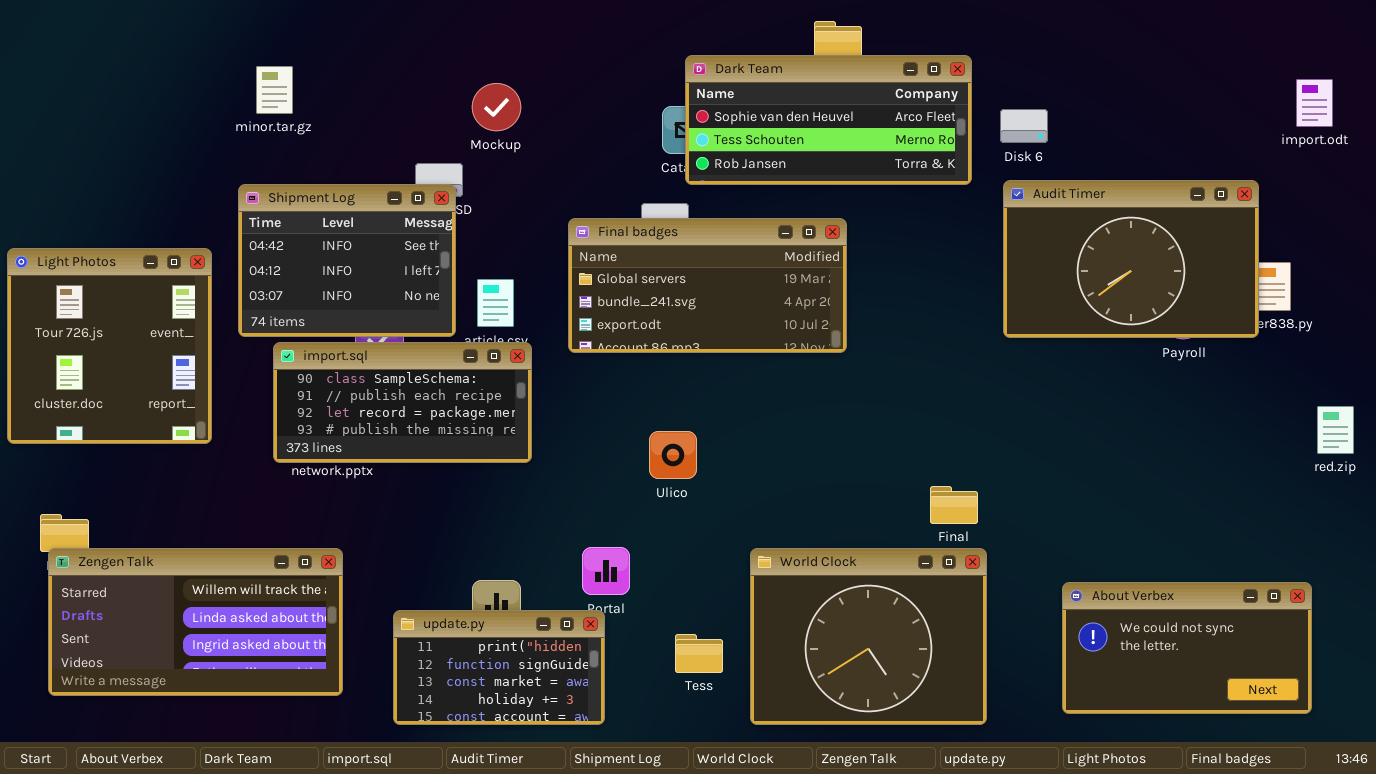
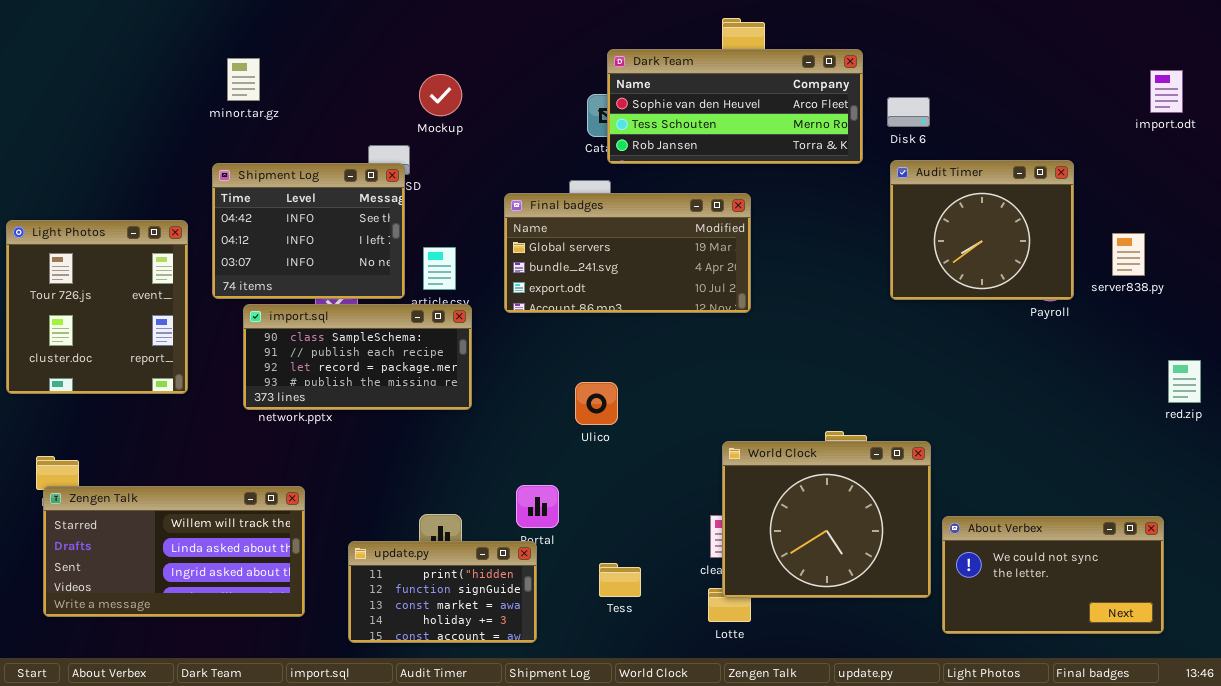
Audit Timer: [1003,180,1259,338] -> [890,160,1074,300], resized
World Clock: [750,548,987,725] -> [722,441,931,598], moved

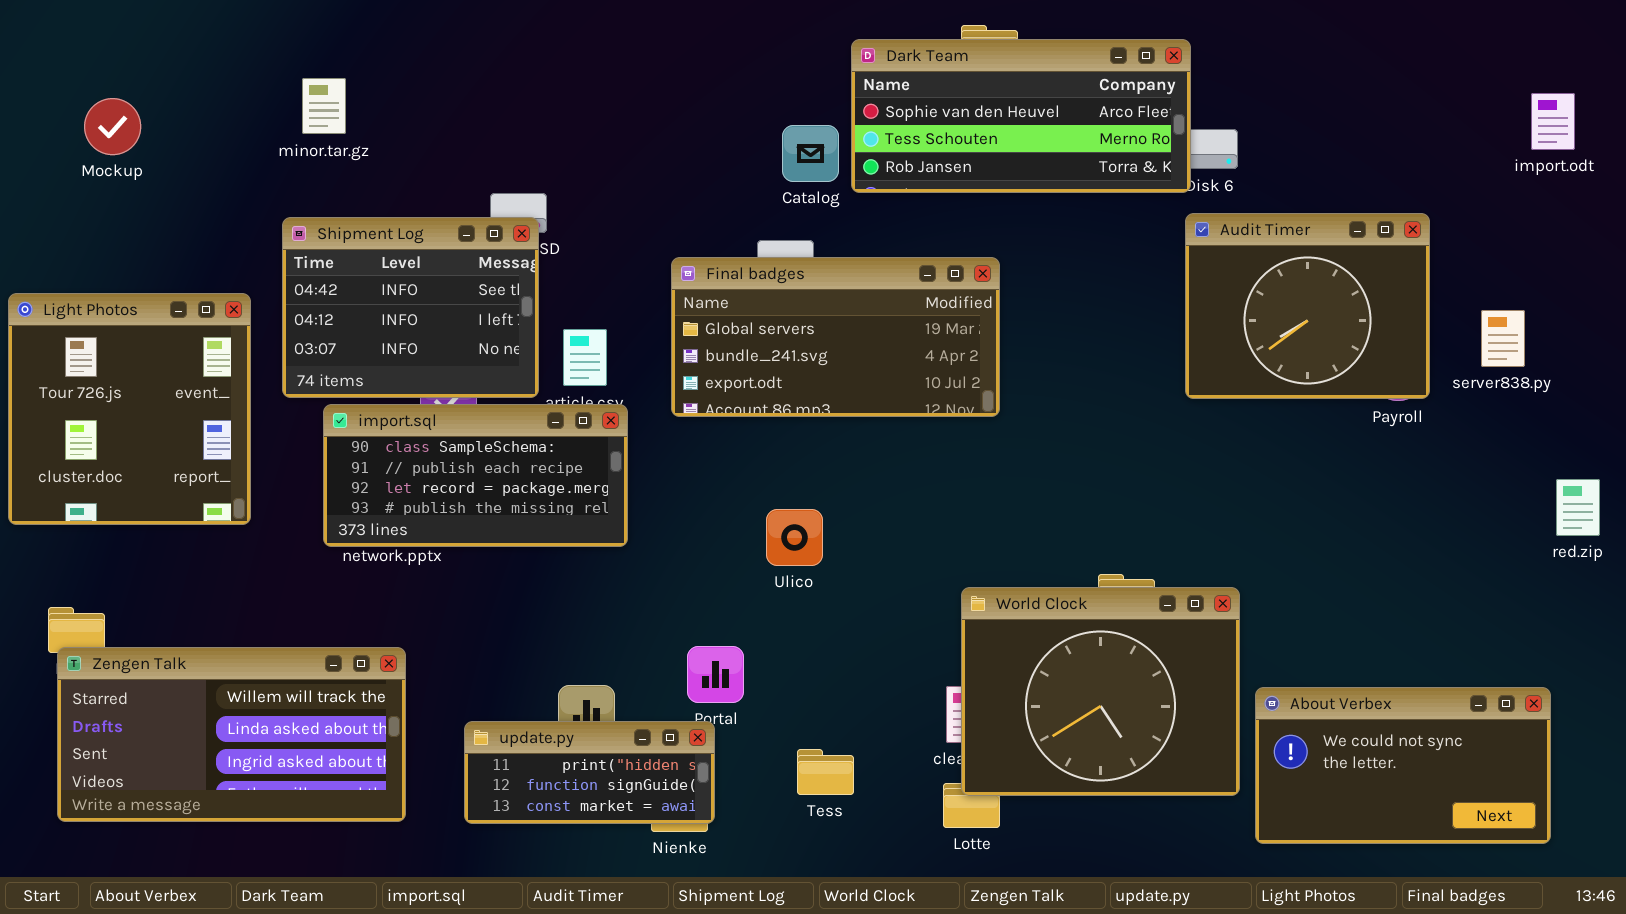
Dark Team: [607,49,863,164] -> [851,39,1191,193], moved
Mockup: [419,74,462,116] -> [84,98,141,155], moved
update.py: [348,541,537,643] -> [464,721,715,824], resized

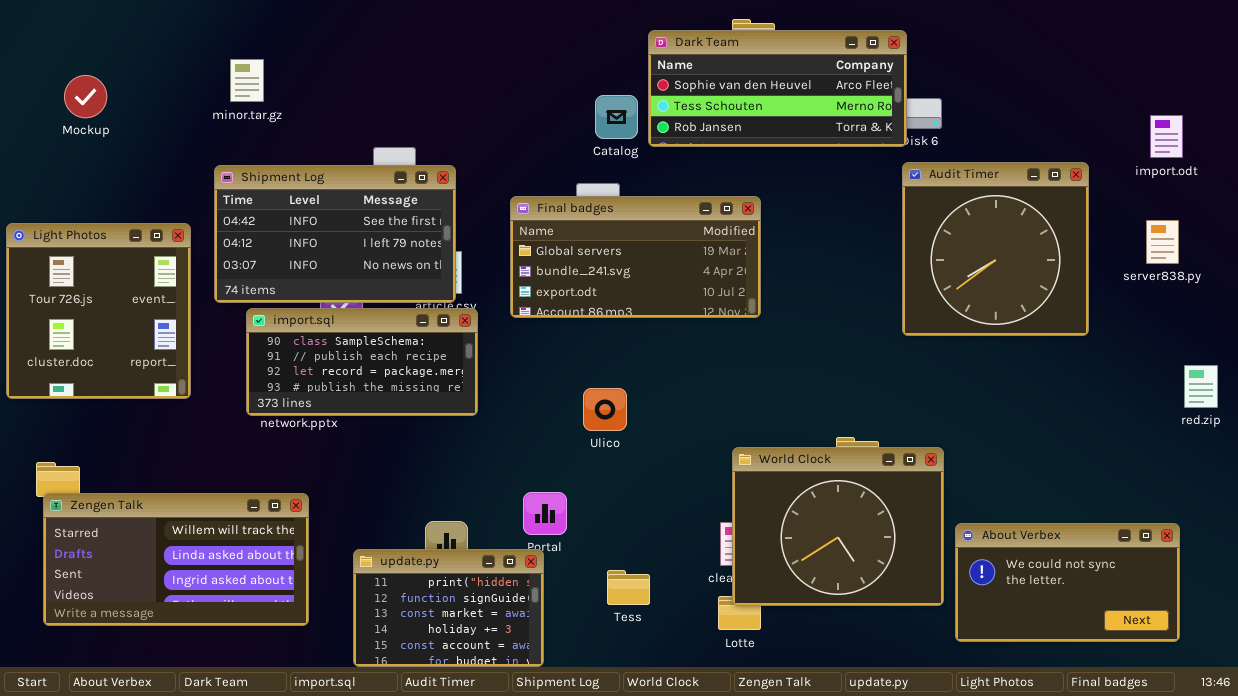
import.odt: [1531,93,1575,150] -> [1150,115,1183,158], moved
Audit Timer: [1185,213,1430,399] -> [902,162,1089,336], resized
Shipment Log: [282,217,539,398] -> [214,165,456,303], resized
server838.py: [1481,310,1525,367] -> [1146,220,1179,264], moved
update.py: [464,721,715,824] -> [353,549,544,667], resized

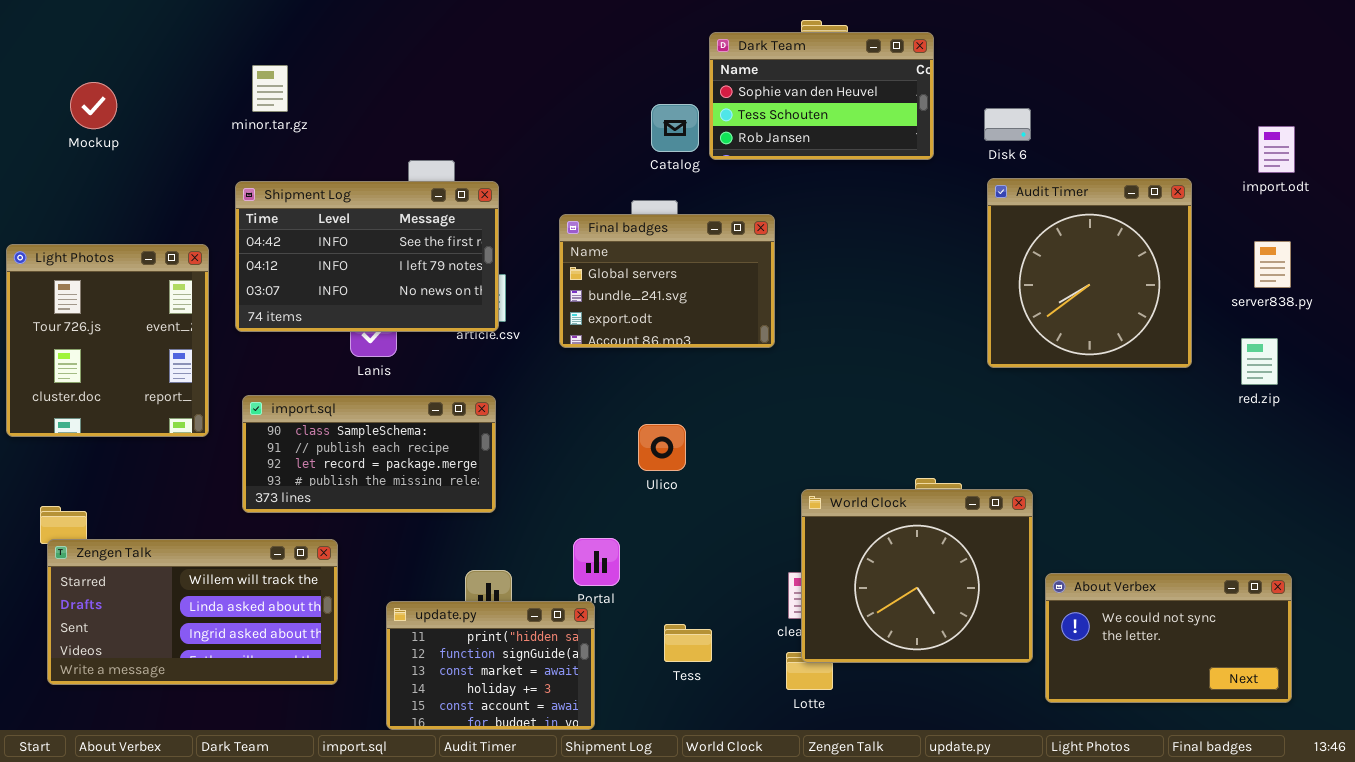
Dark Team: [648,30,907,147] -> [709,32,934,160], resized
Final badges: [510,196,761,318] -> [559,214,775,348], resized
import.sql: [246,308,478,416] -> [242,395,496,513], moved
red.zip: [1184,365,1218,408] -> [1241,338,1278,385], moved

